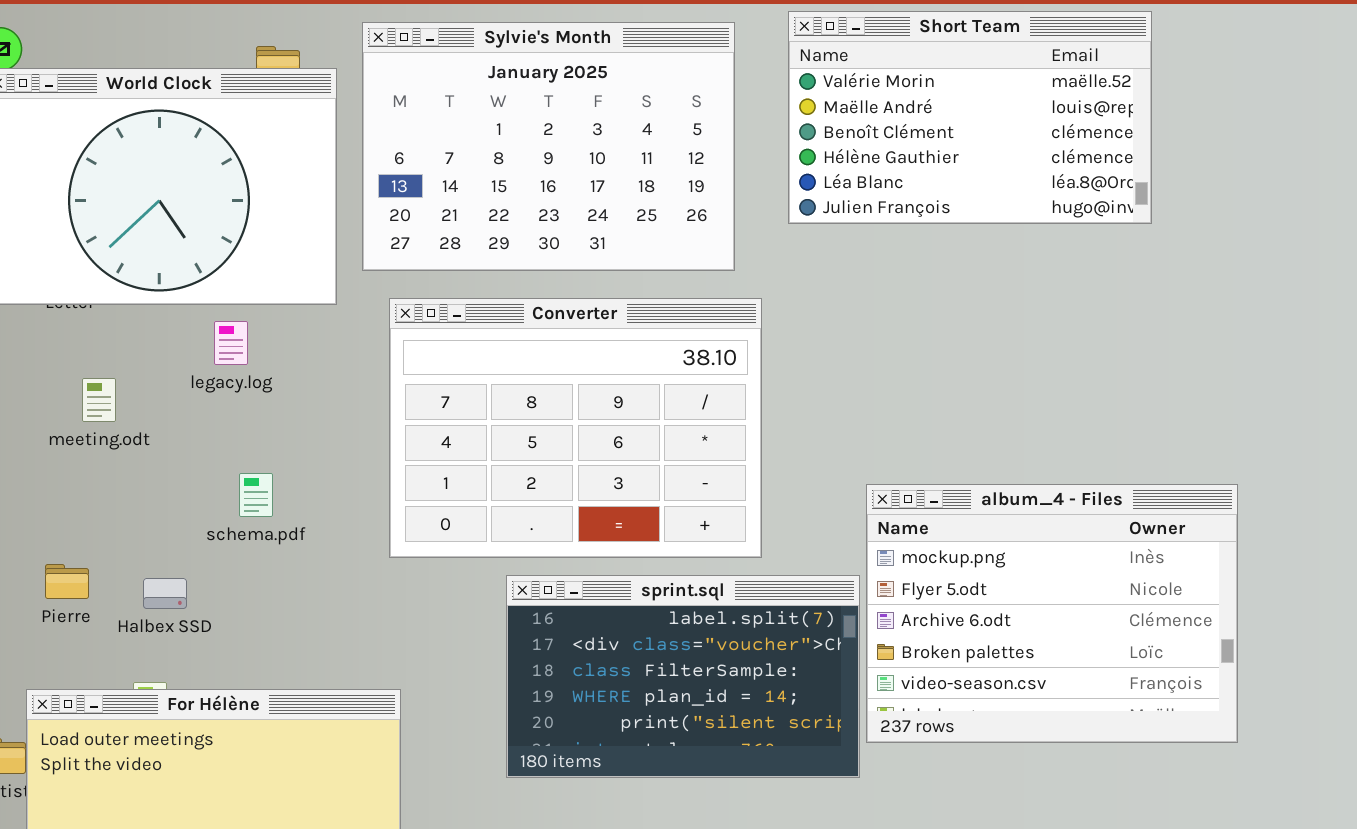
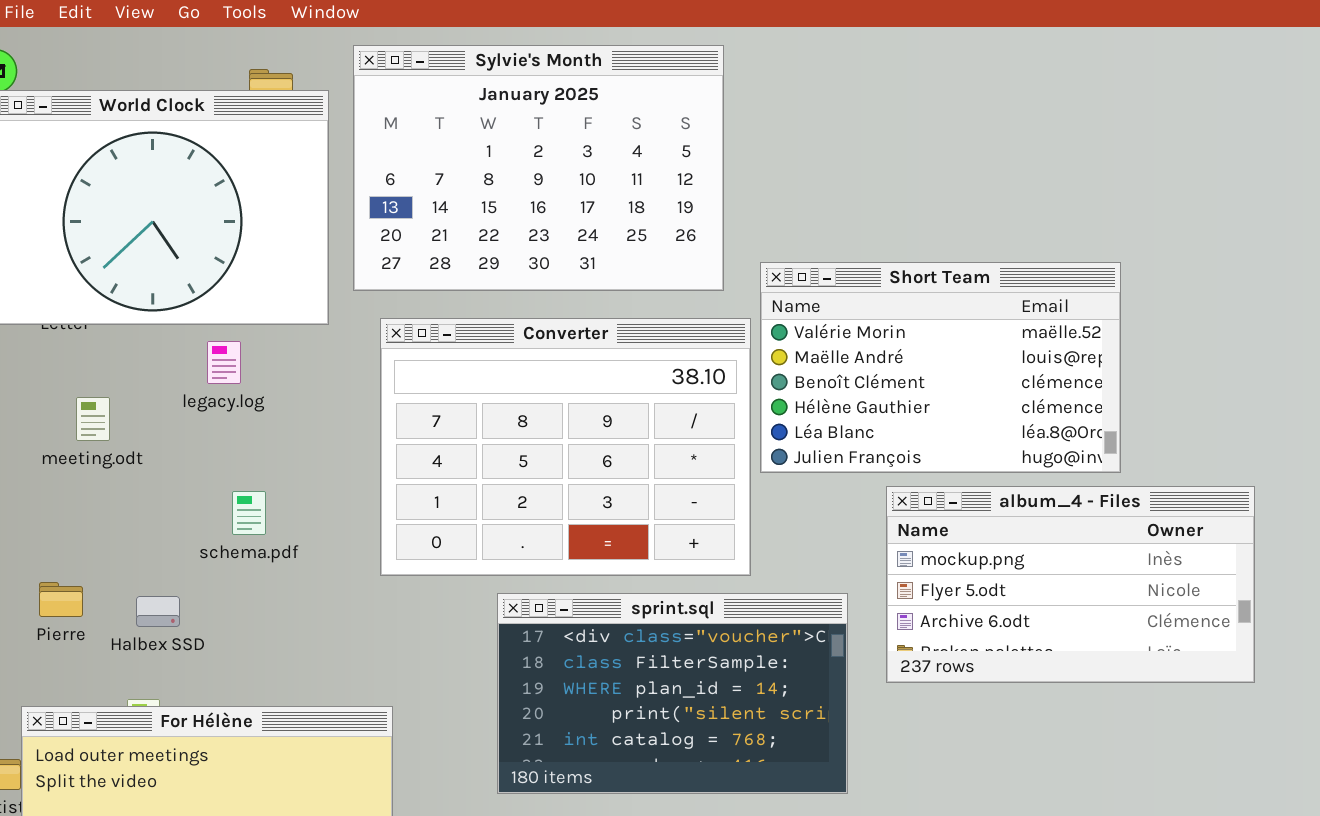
Short Team: [788,11,1152,224] -> [760,262,1121,473], moved
album_4 - Files: [866,484,1238,743] -> [886,486,1255,683], moved, resized
sprint.sql: [506,575,860,778] -> [497,593,848,794], scrolled down 1 row

